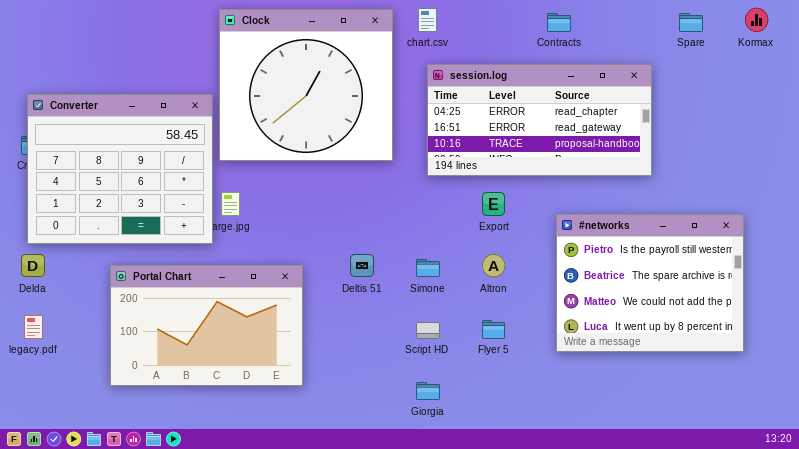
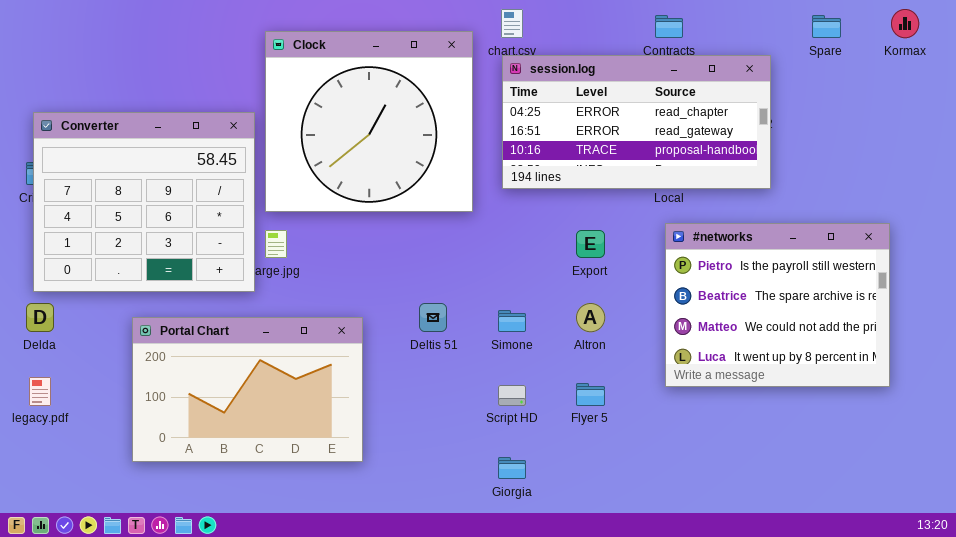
Clock: [219,9,393,161] -> [265,31,473,212], moved
session.log: [427,64,652,176] -> [502,55,771,189], moved
#networks: [556,214,744,352] -> [665,223,890,387], moved

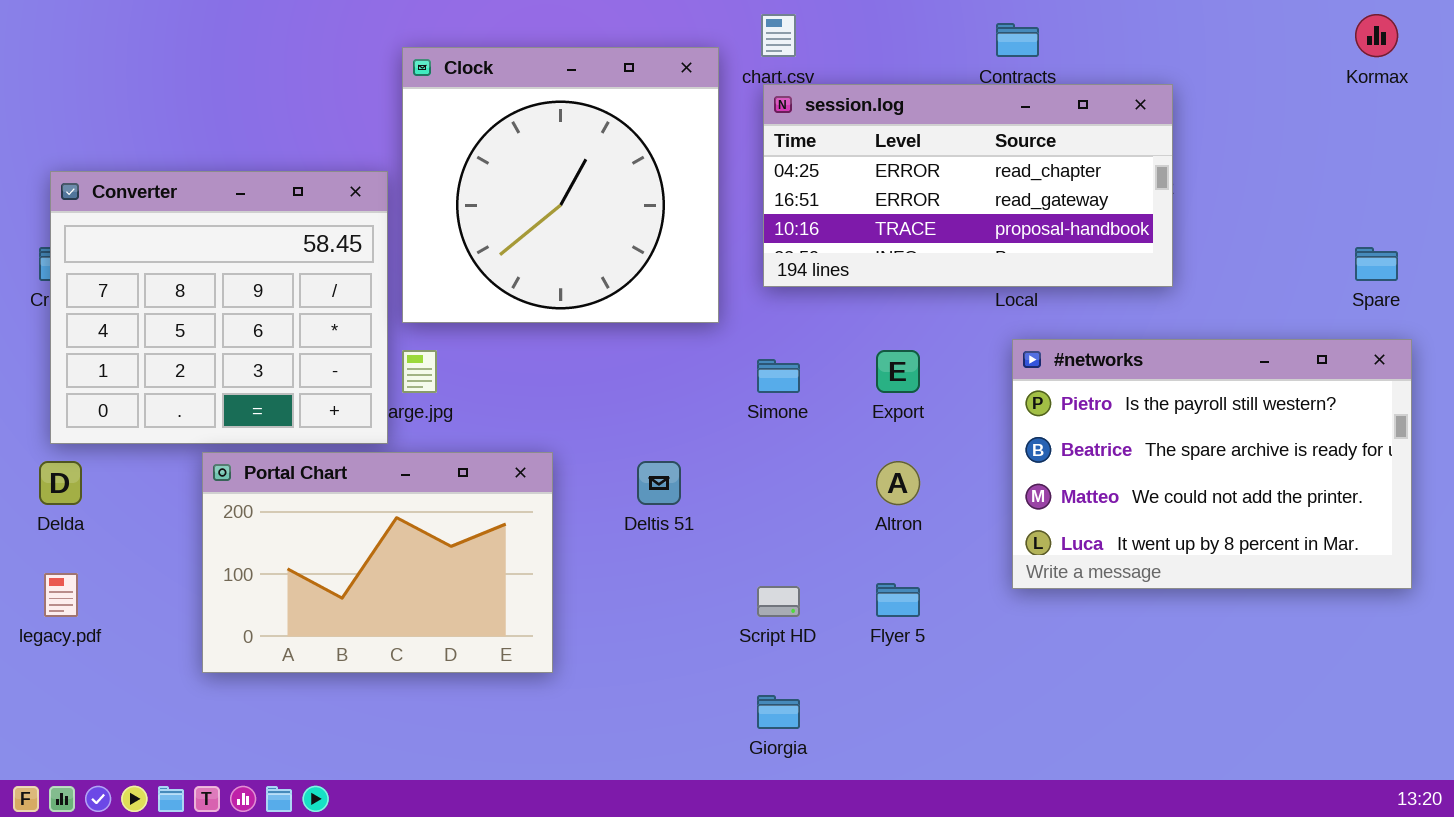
Spare: [812,15,841,38] -> [1355,247,1398,281], moved
#networks: [665,223,890,387] -> [1012,339,1412,589], resized
Simone: [498,310,526,332] -> [757,359,800,393], moved
Portal Chart: [132,317,363,462] -> [202,452,553,673], moved

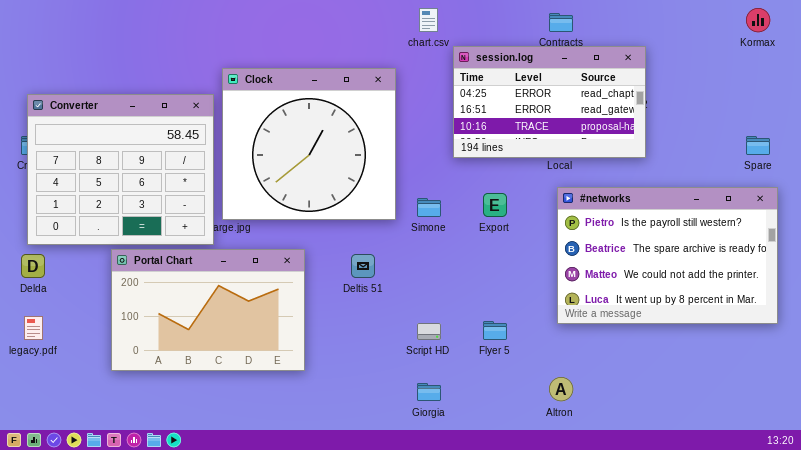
Clock: [402,47,719,323] -> [222,68,396,220], moved
session.log: [763,84,1173,287] -> [453,46,646,158], resized
Altron: [876,461,920,505] -> [549,377,573,401], moved

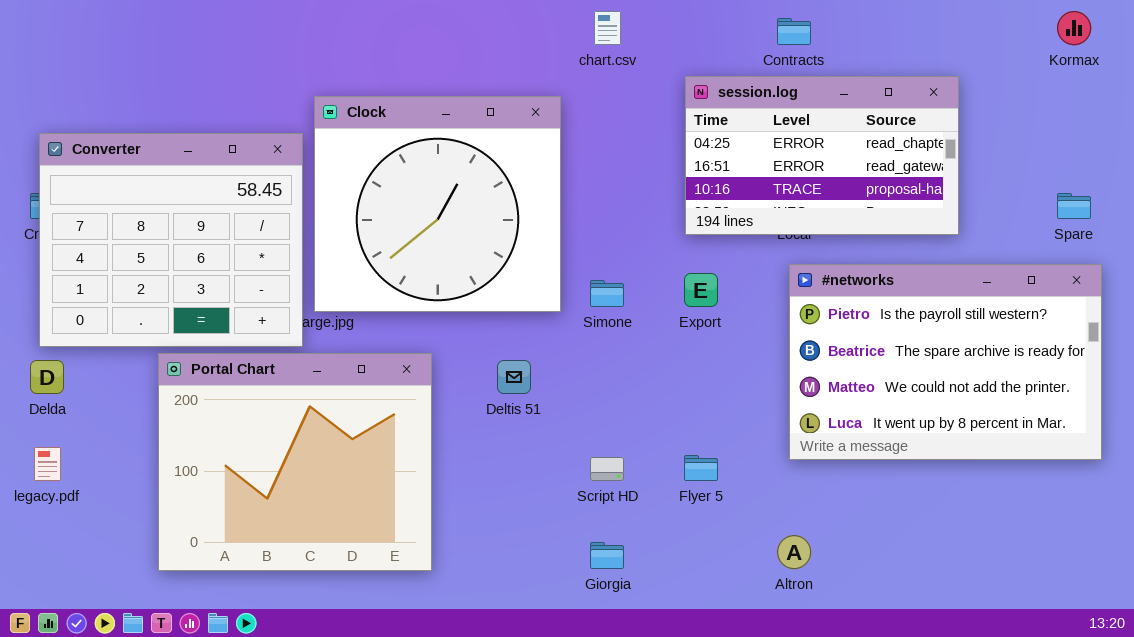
session.log: [453,46,646,158] -> [685,76,959,235], moved
Portal Chart: [111,249,305,371] -> [158,353,432,571], resized

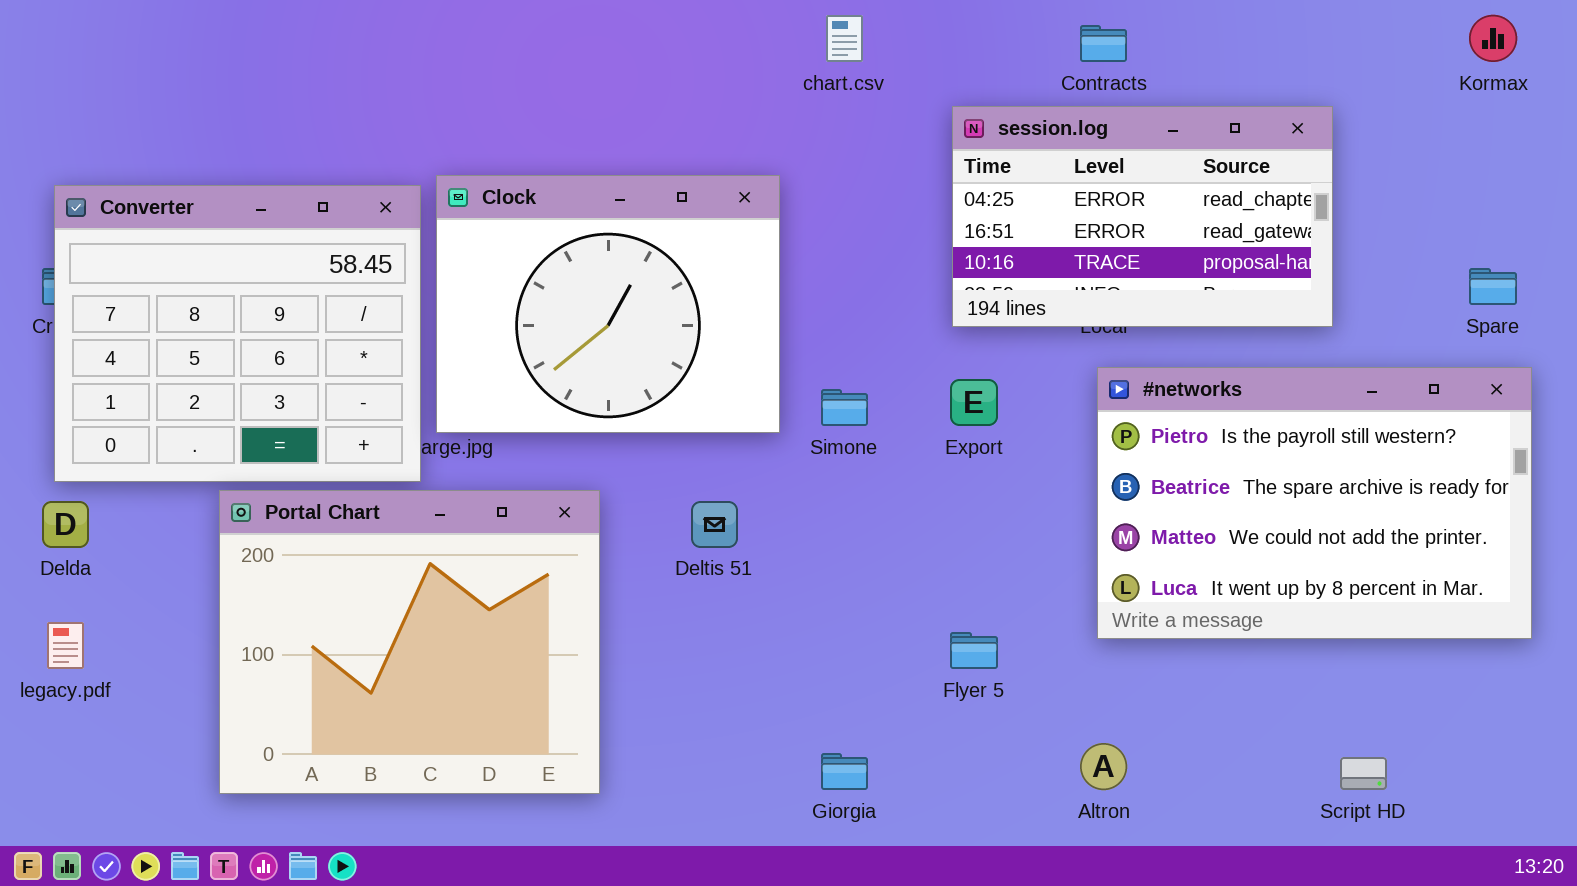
Clock: [314,96,561,312] -> [436,175,780,433], resized
Script HD: [590,457,624,481] -> [1340,757,1387,790], moved

